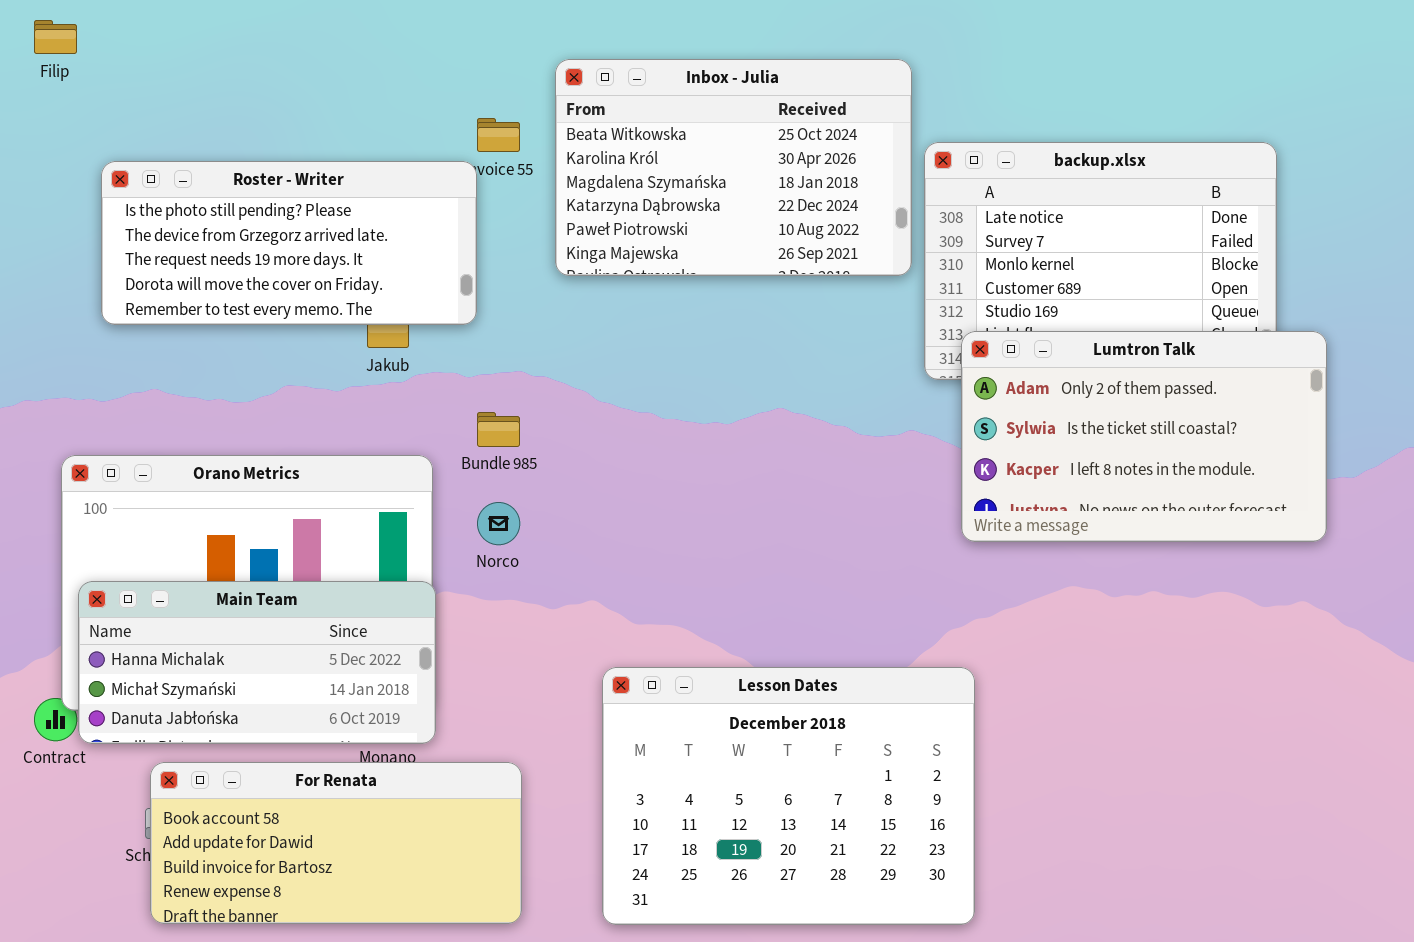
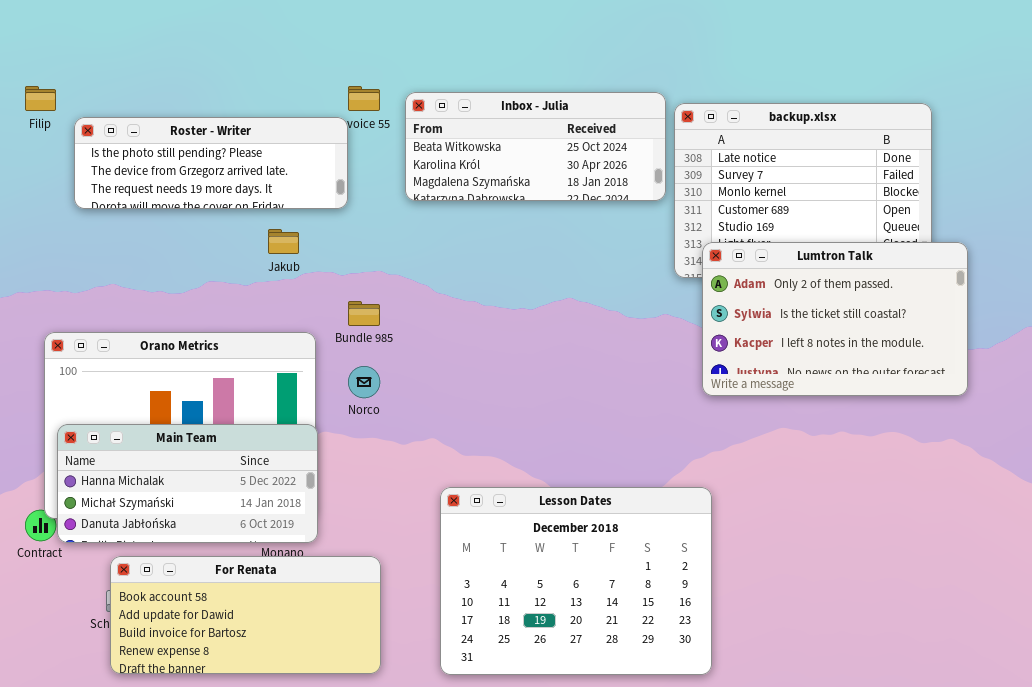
Filip: [34,20,77,54] -> [25,86,56,111], moved
Inbox - Julia: [555,59,912,276] -> [405,92,666,201], resized
Roster - Writer: [101,161,477,325] -> [74,117,348,209], resized

